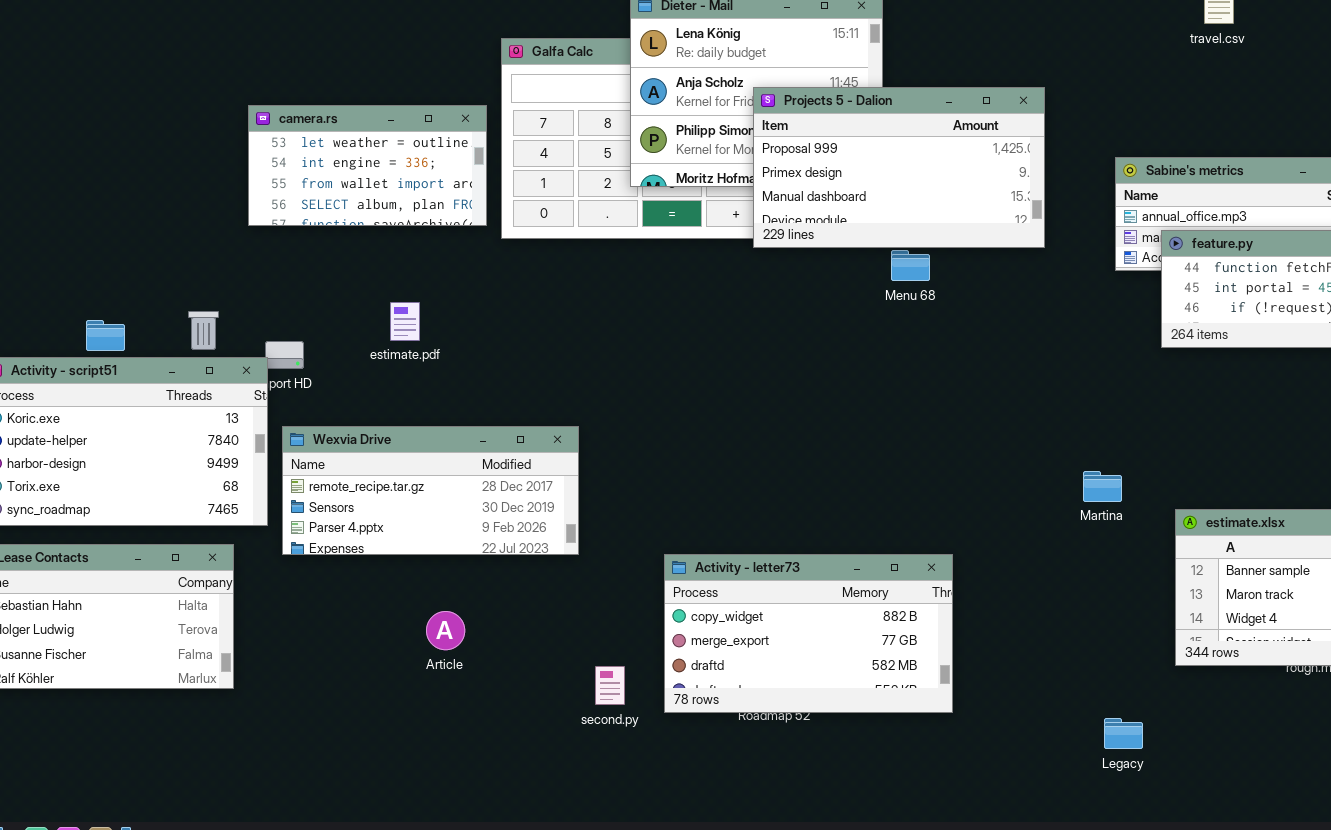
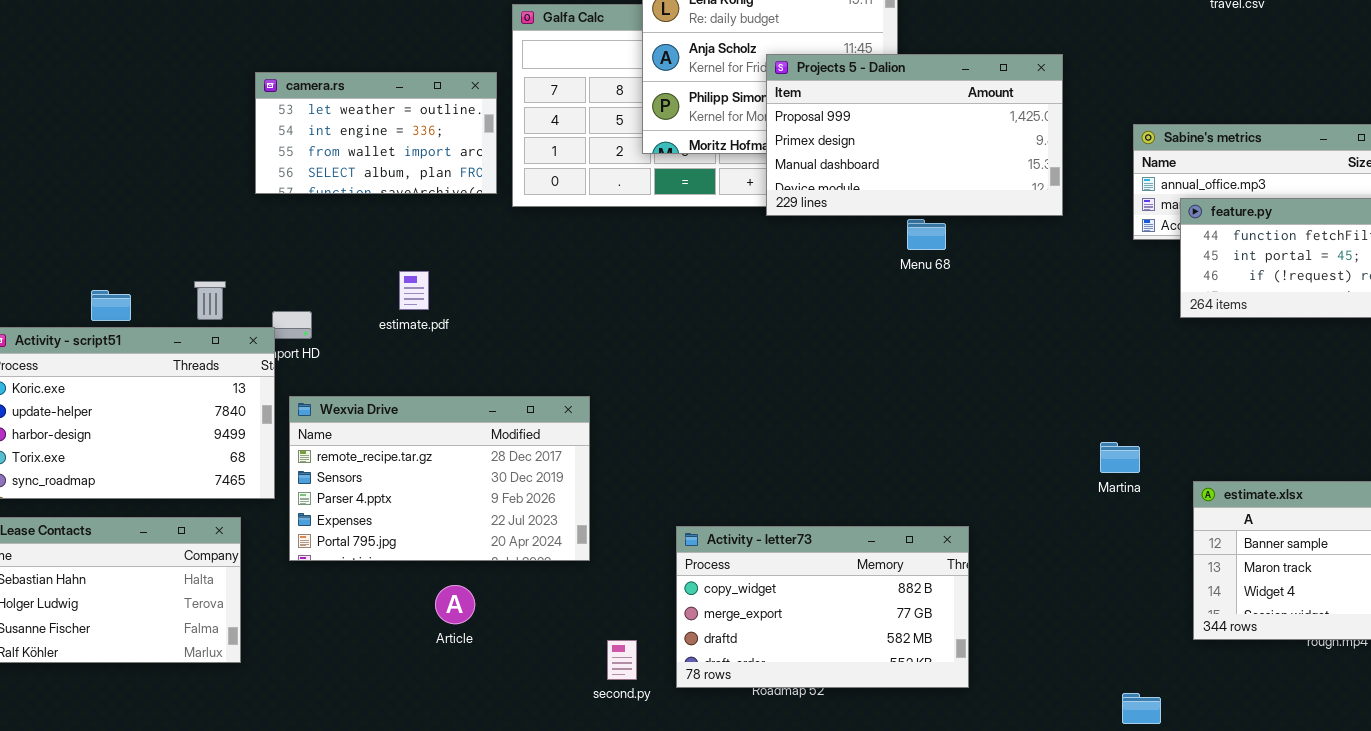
Wexvia Drive: [282,426,579,555] -> [289,396,590,561], resized

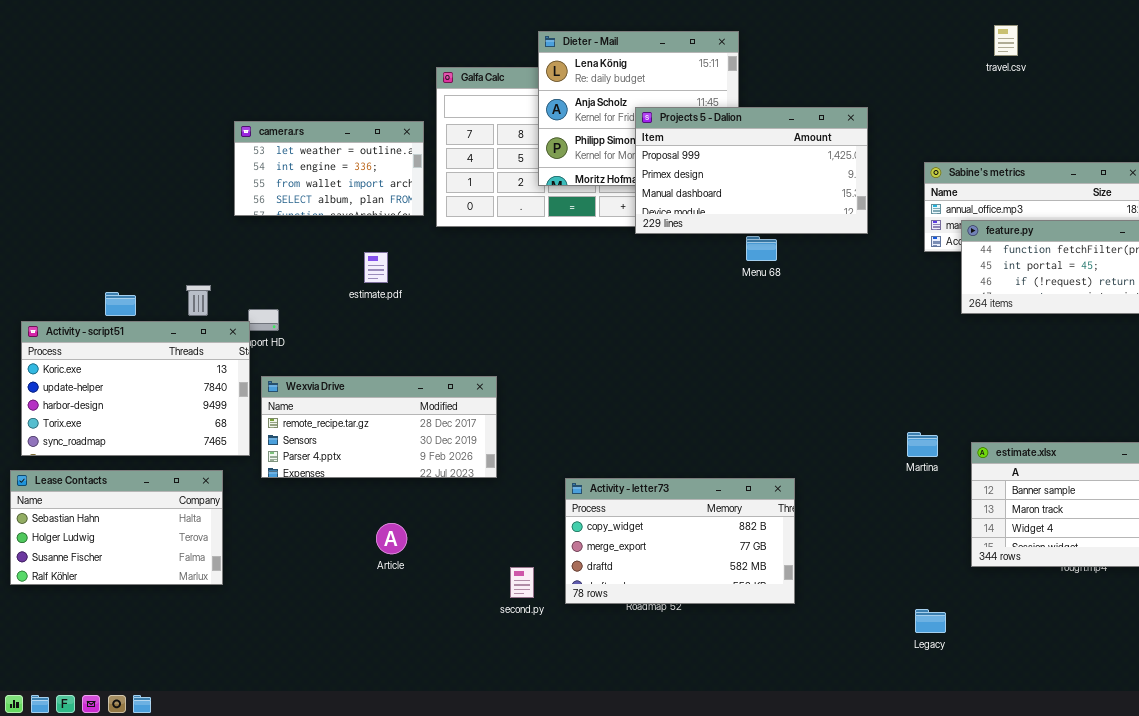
estimate.pdf: [399,271,429,310] -> [364,252,388,283], moved
Wexvia Drive: [289,396,590,561] -> [261,376,497,478], resized
Martina: [1100,442,1140,473] -> [907,432,938,457], moved

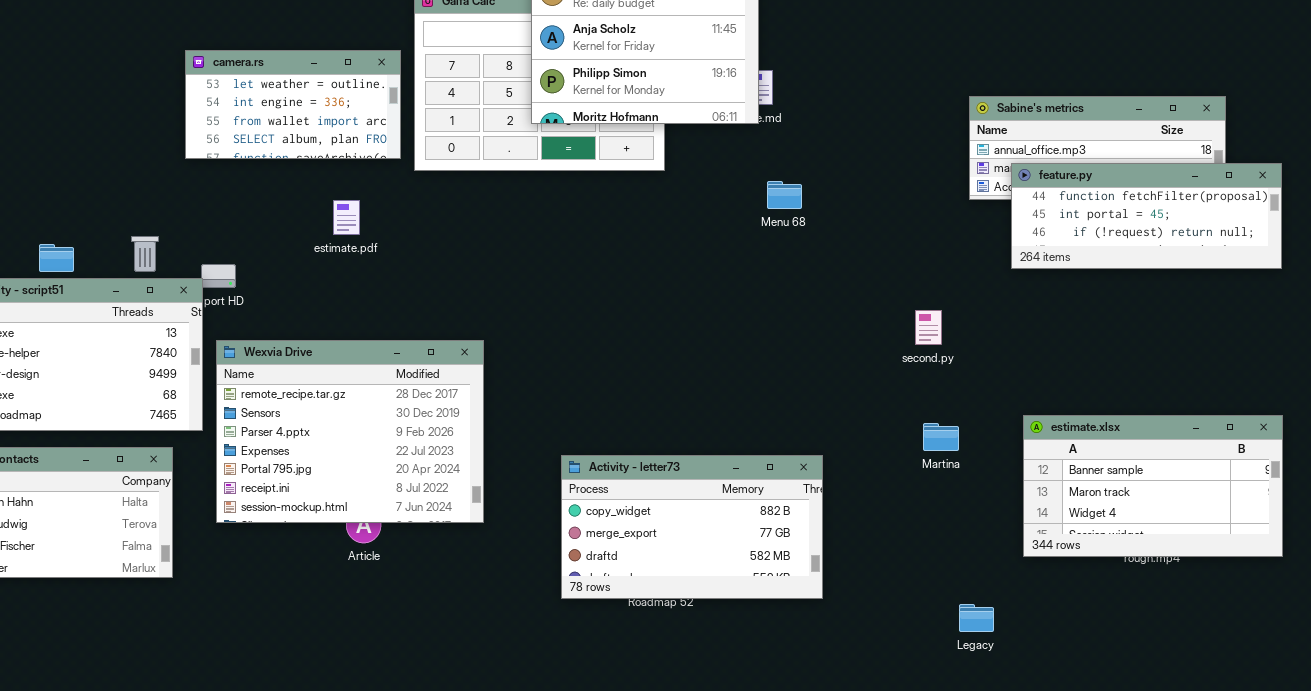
Projects 5 - Dalion: [635,107,868,234] -> none, closed
Wexvia Drive: [261,376,497,478] -> [216,340,484,523], resized
Martina: [907,432,938,457] -> [923,423,959,451], moved
second.py: [510,567,534,598] -> [915,310,942,345], moved

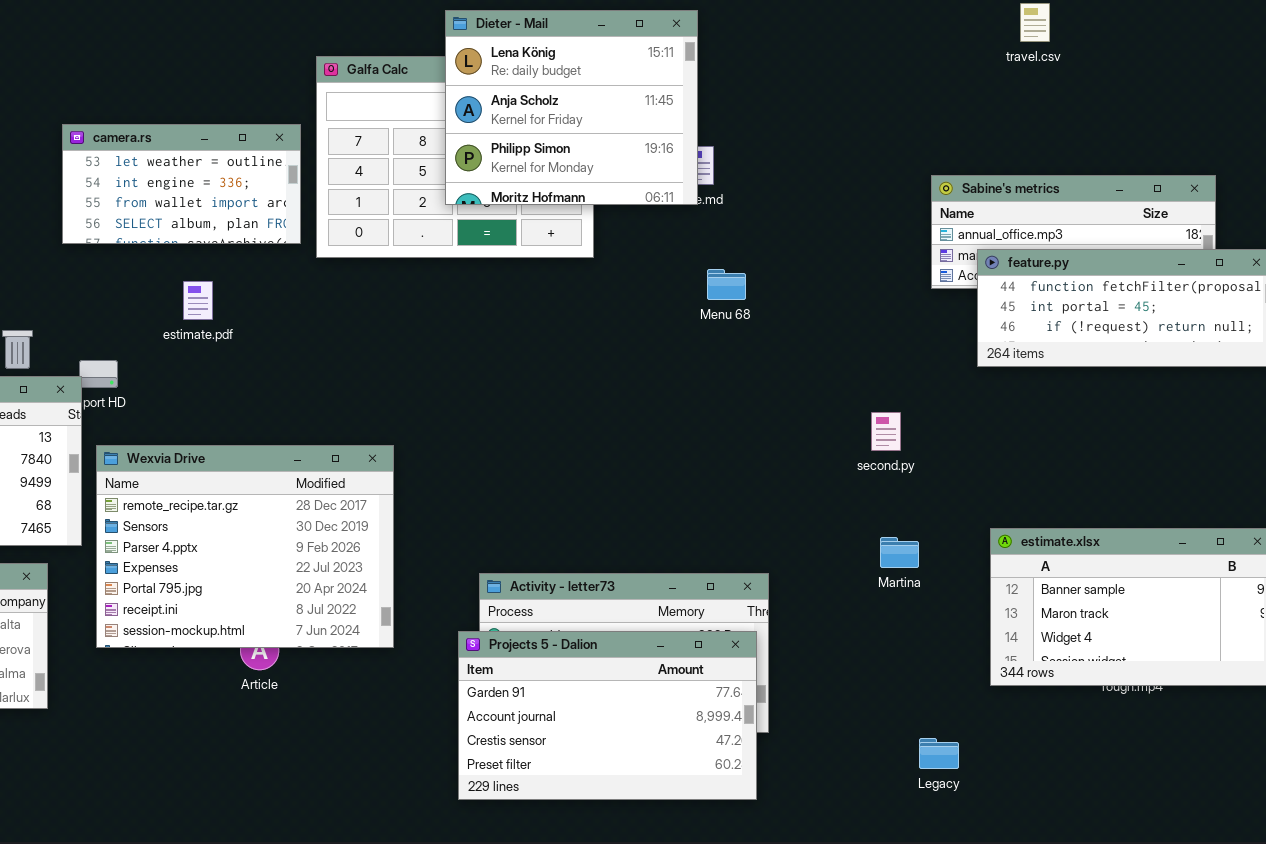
estimate.pdf: [333,200,360,235] -> [183,281,213,320], moved
Projects 5 - Dalion: none -> [458,631,757,800], opened

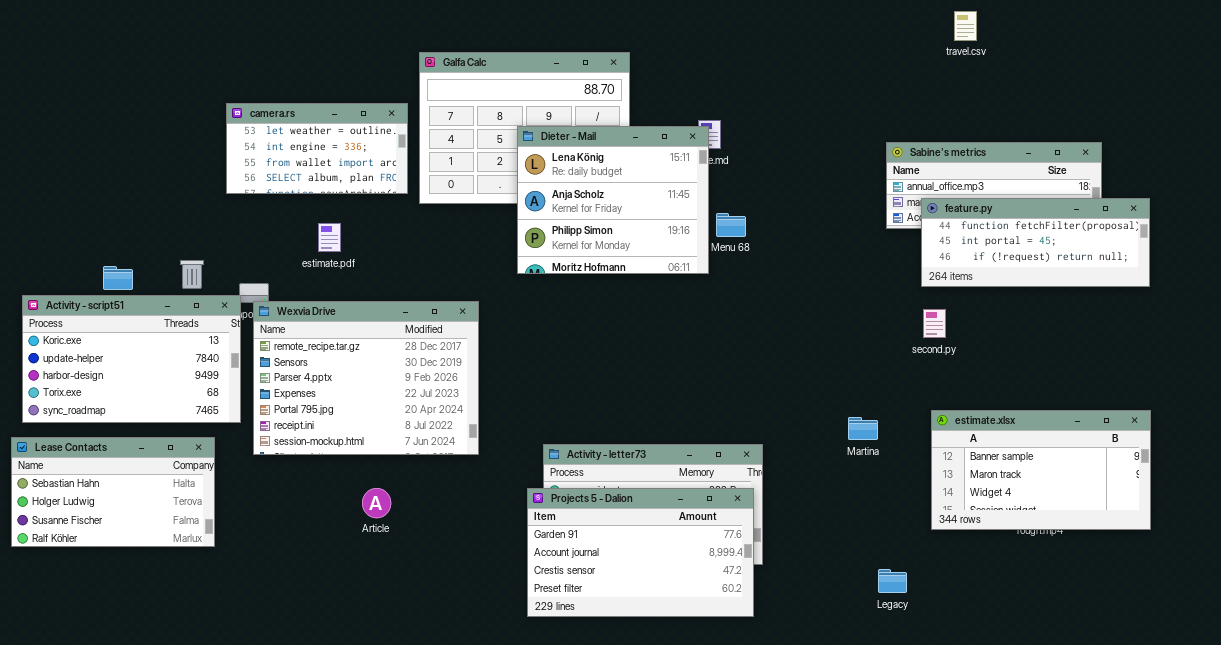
Dieter - Mail: [445,10,698,205] -> [517,126,709,274], moved
second.py: [871,412,901,451] -> [923,309,946,338], moved
Wexvia Drive: [96,445,394,648] -> [253,301,479,455], moved

